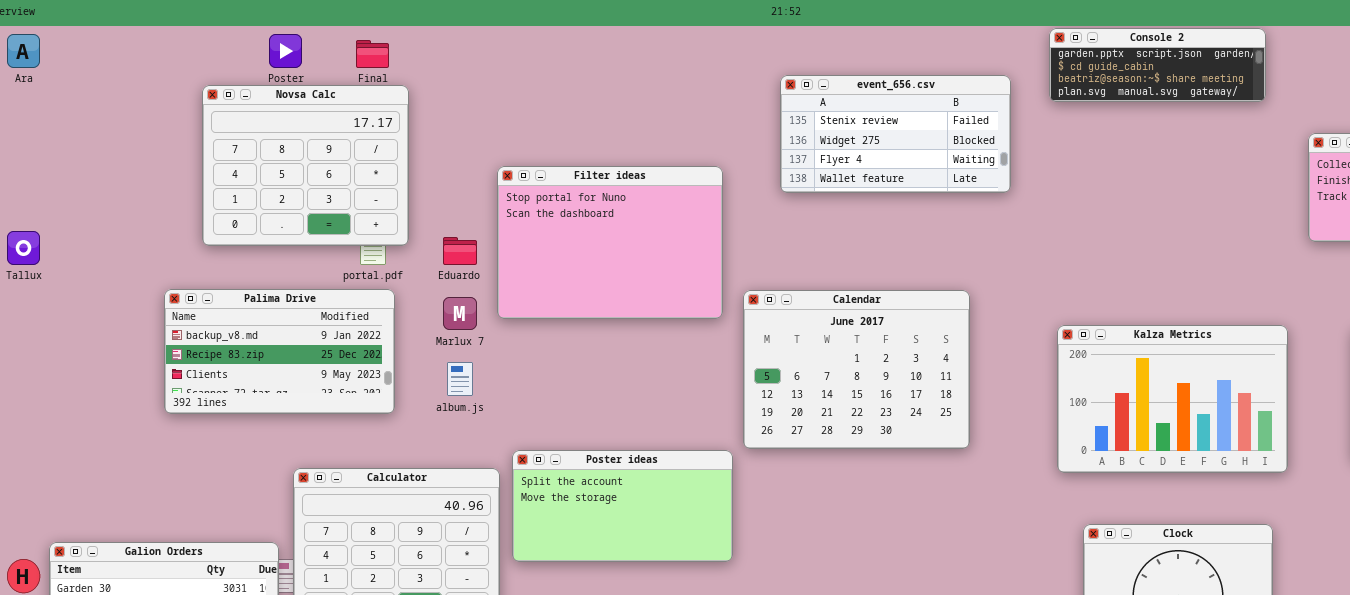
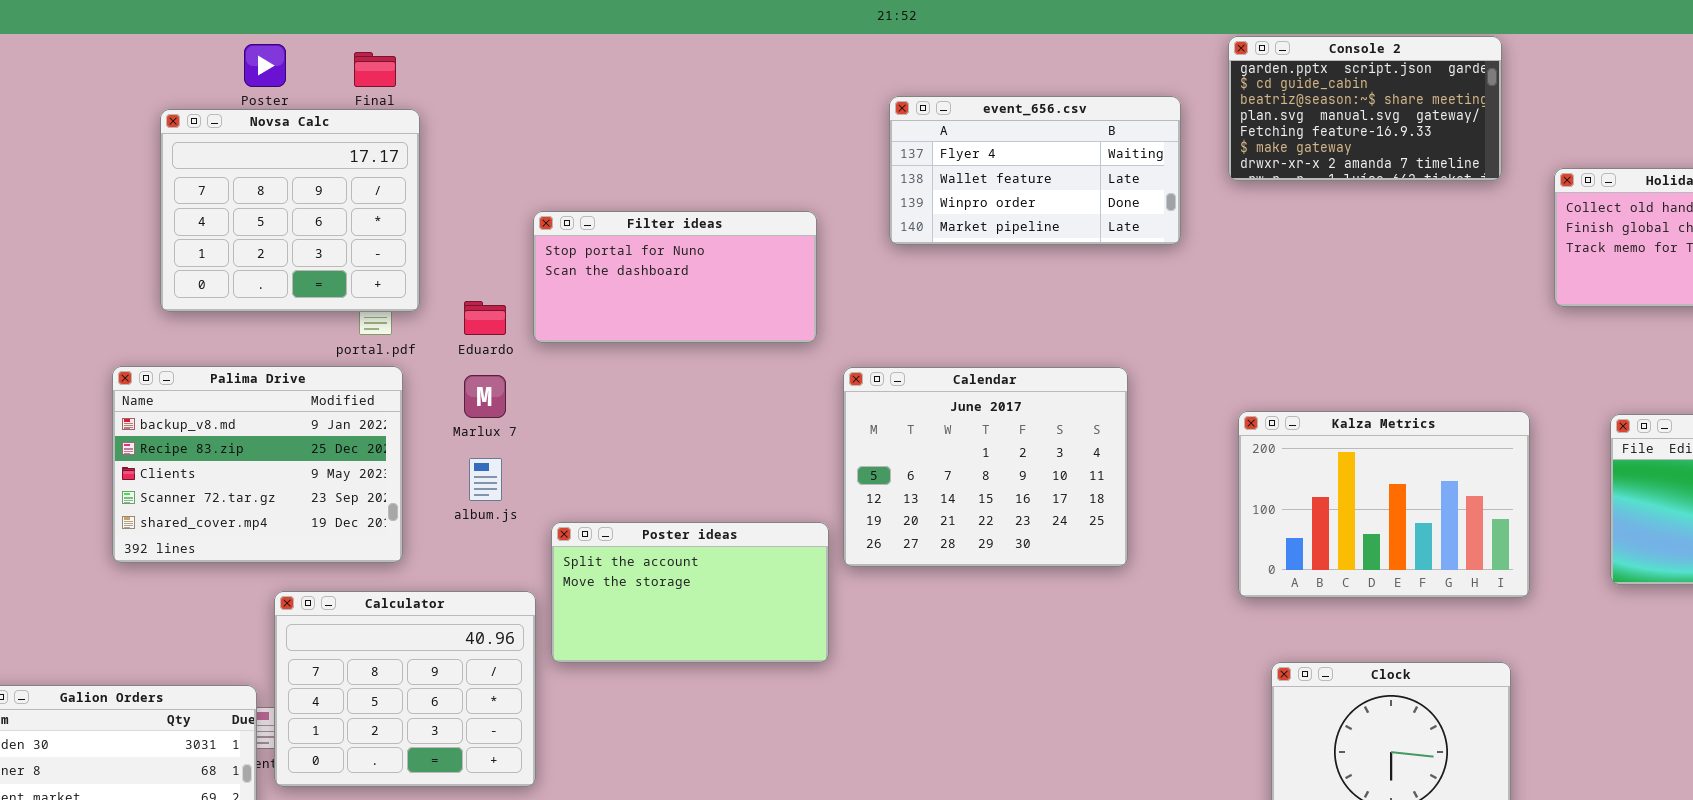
Console 2: [1049,28,1266,102] -> [1228,36,1502,181], resized
event_656.csv: [780,75,1011,193] -> [889,96,1181,245], scrolled down 2 rows
Filter ideas: [497,166,723,319] -> [533,211,817,343], resized
Palima Drive: [164,289,395,414] -> [112,366,403,563], resized
Poster ideas: [512,450,733,562] -> [551,522,829,663], moved

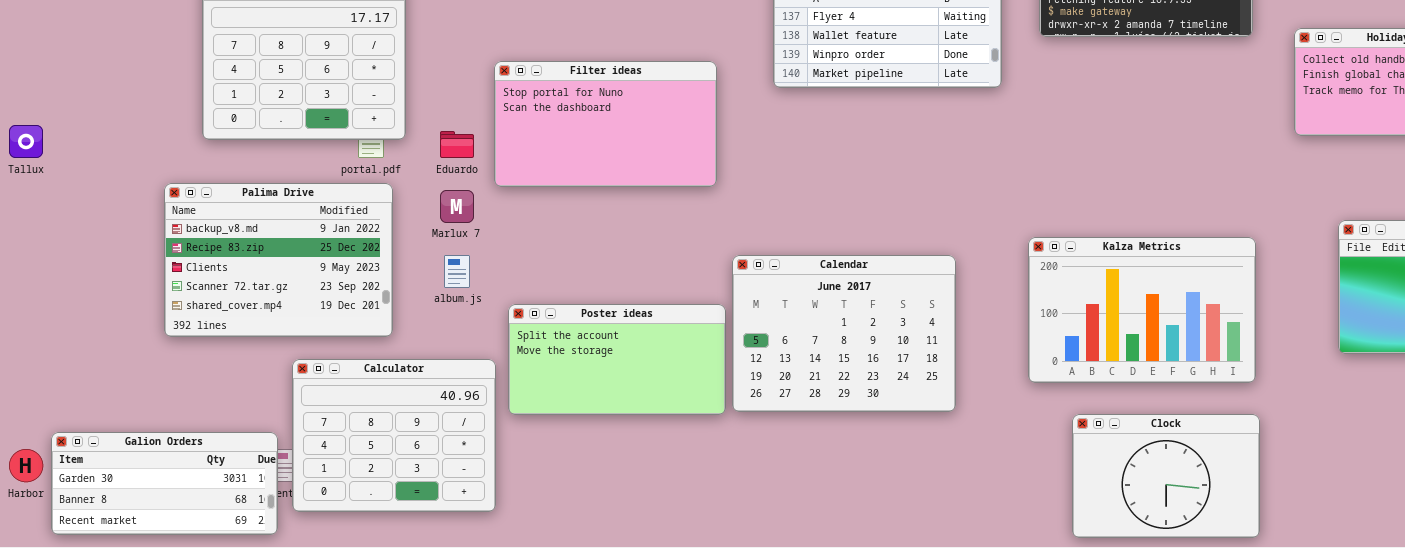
Filter ideas: [533,211,817,343] -> [494,61,717,187], resized
Calendar: [843,367,1128,567] -> [732,255,956,412], moved
Kalza Metrics: [1238,411,1530,598] -> [1028,237,1256,383], moved

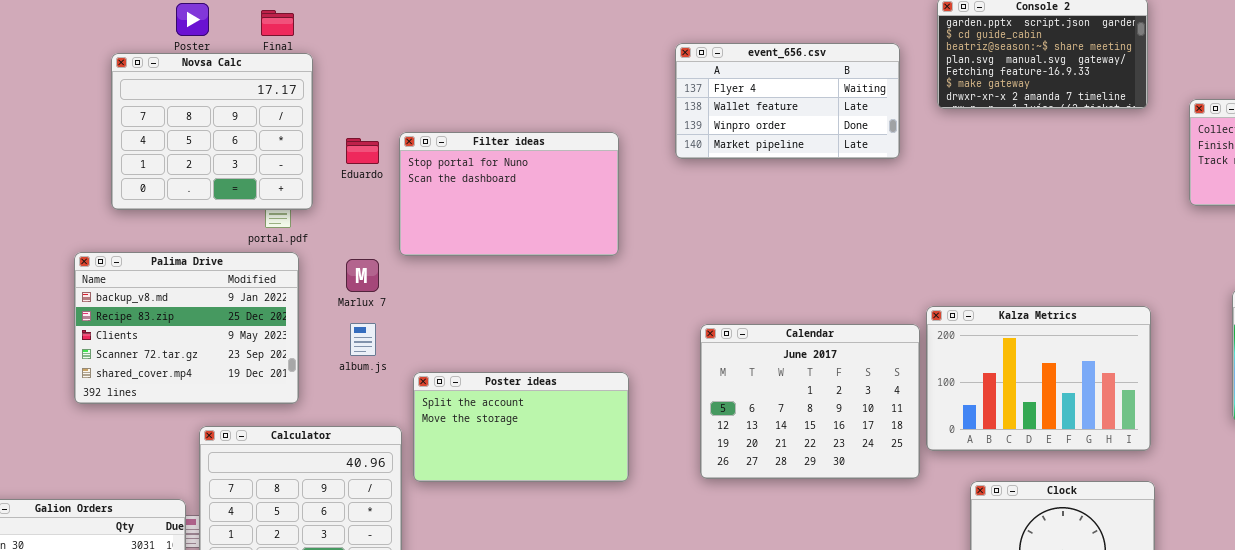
Eduardo: [440,131,474,158] -> [346,138,379,164], moved
Calendar: [732,255,956,412] -> [700,324,920,479], moved

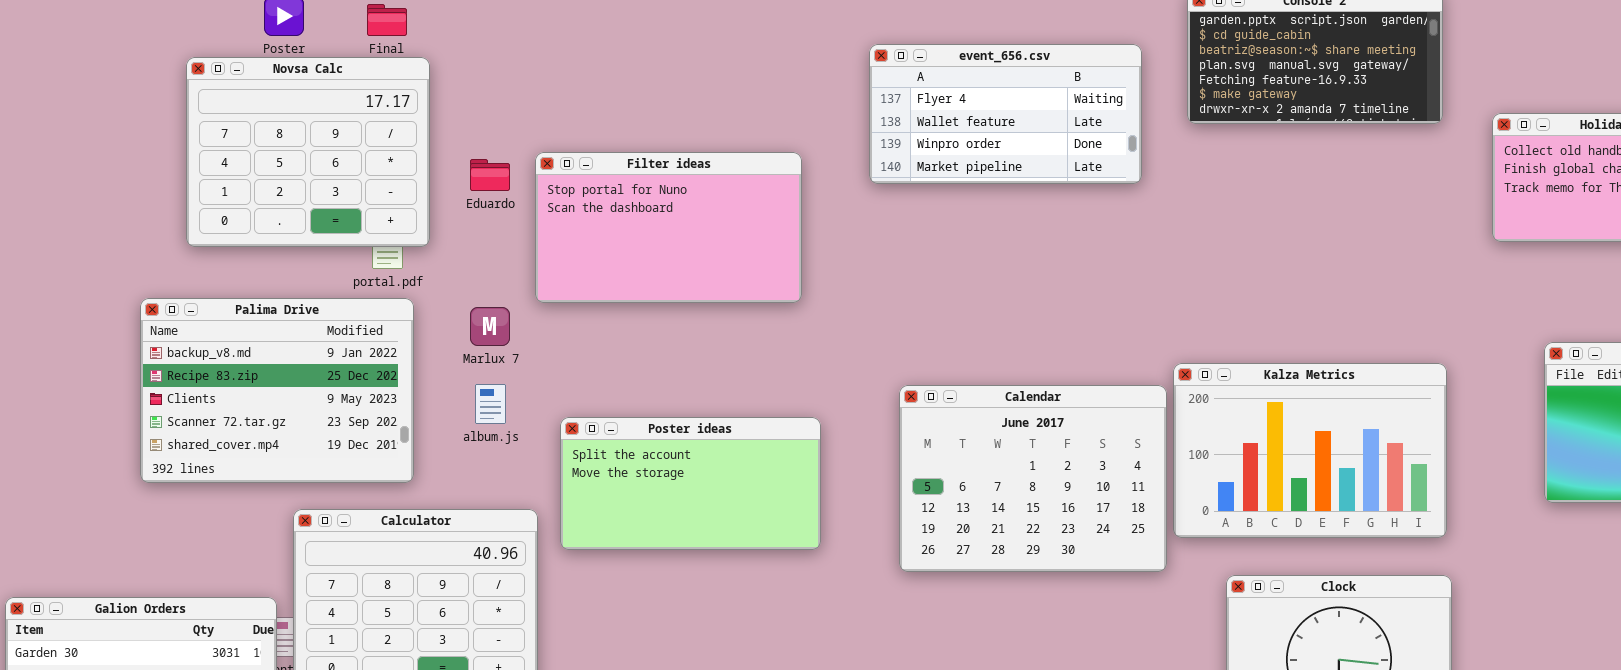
Poster ideas: [413,372,629,482] -> [560,417,821,550], moved

